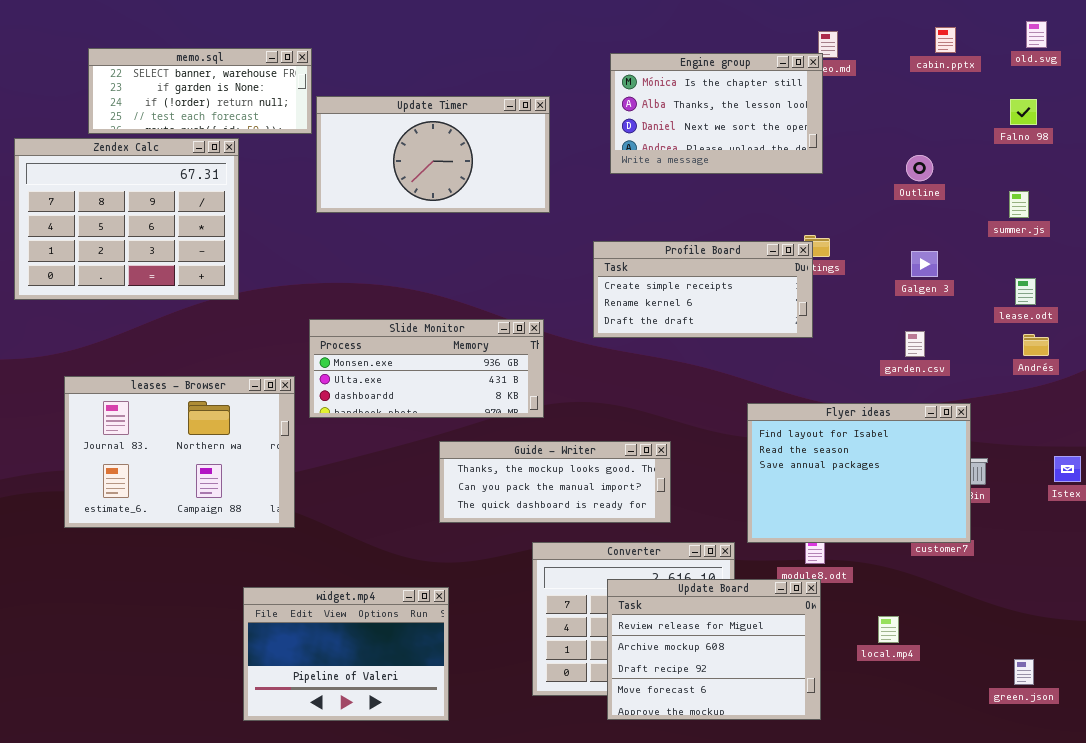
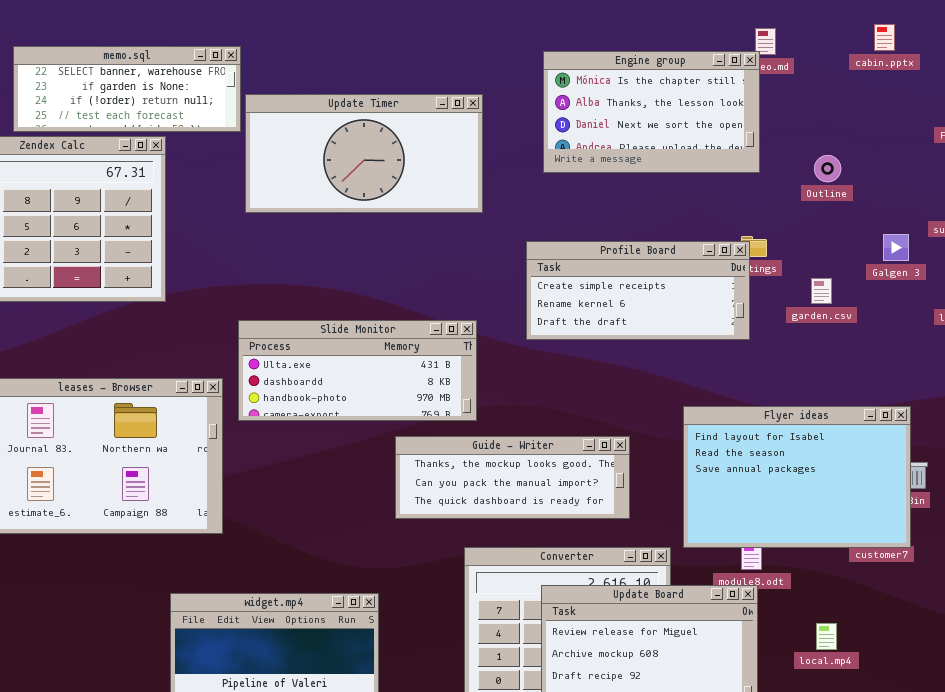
Outline: [906,155,933,181] -> [814,155,841,182], moved
Galgen 3: [911,251,938,277] -> [883,234,909,261], moved
Slide Monitor: [309,319,544,418] -> [238,320,477,421], scrolled down 1 row
garden.csv: [905,331,925,357] -> [811,278,832,304], moved
Guide - Writer: [439,441,671,523] -> [395,436,630,519], moved

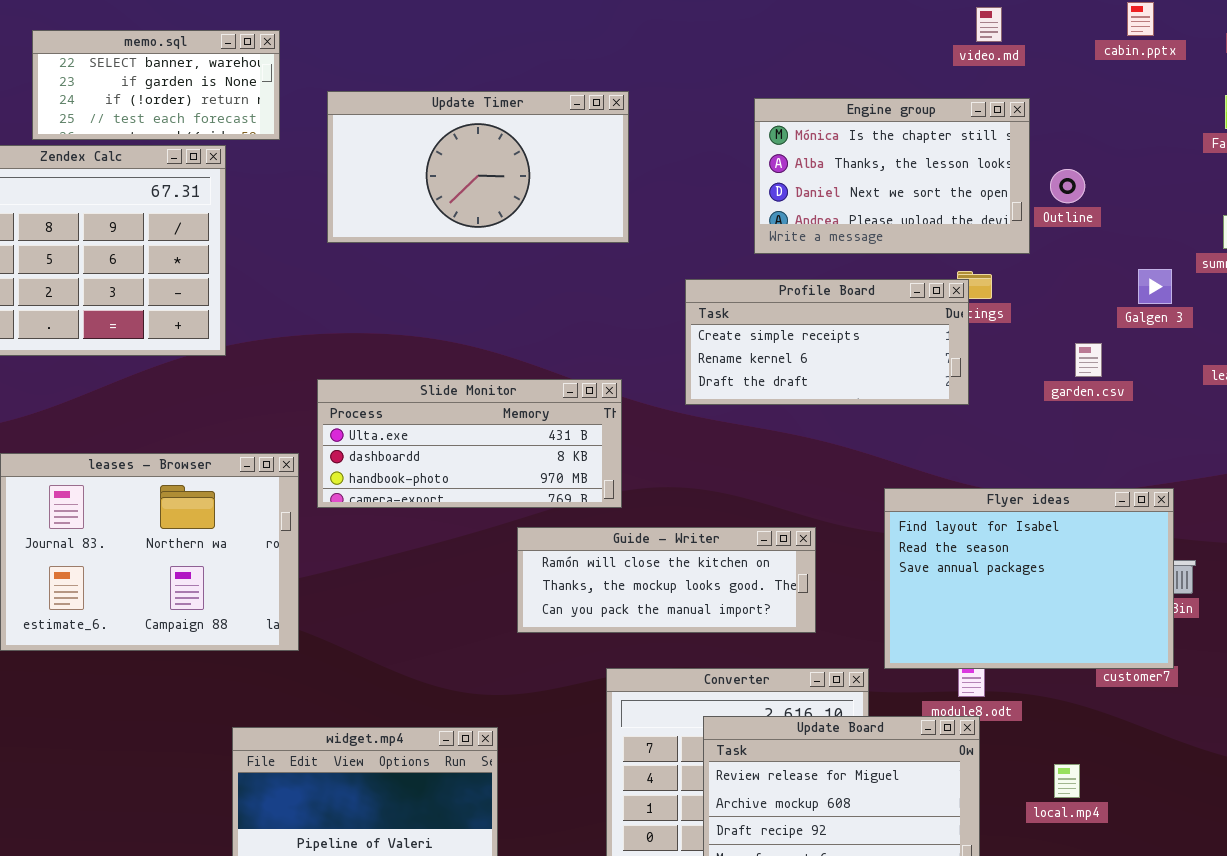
memo.sql: [13,46,241,132] -> [32,30,280,140], resized
Engine group: [543,51,760,173] -> [754,98,1030,254], moved
garden.csv: [811,278,832,304] -> [1075,343,1102,377], moved
Guide - Writer: [395,436,630,519] -> [517,527,816,633], scrolled up 1 row

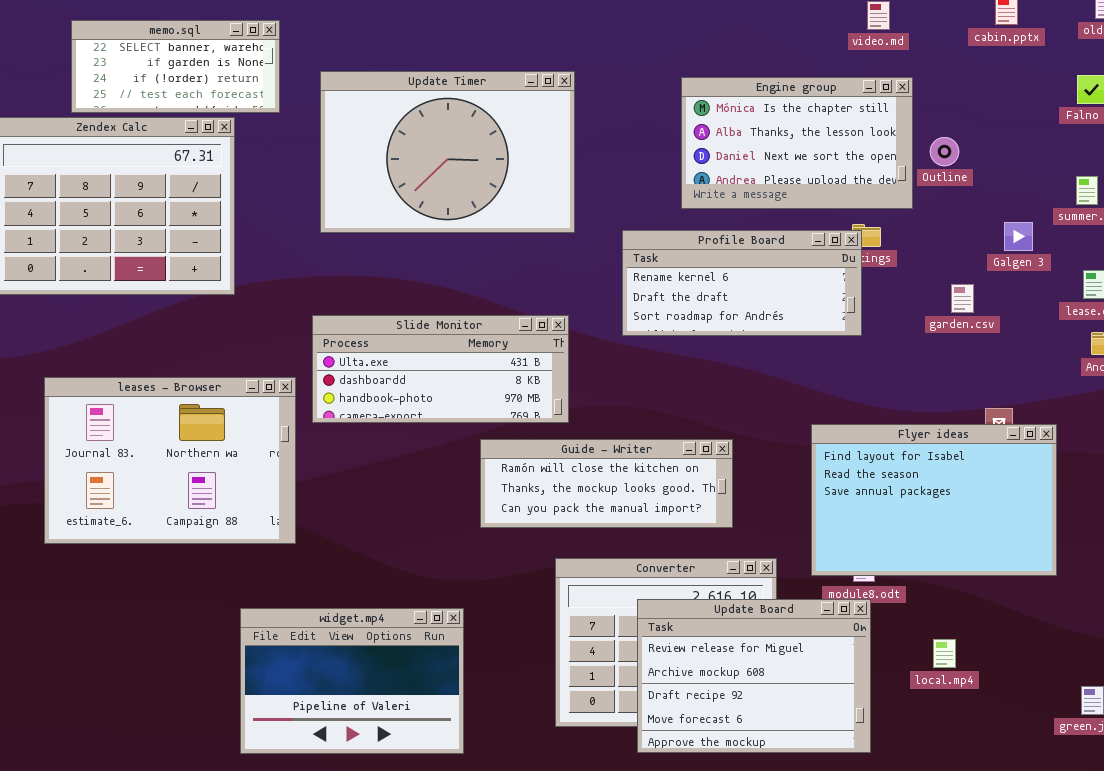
Update Timer: [327,91,629,243] -> [320,71,575,233], resized
Profile Board: [685,279,969,405] -> [622,230,862,336], scrolled down 1 row
Flyer ideas: [884,488,1174,669] -> [811,424,1057,576], moved

